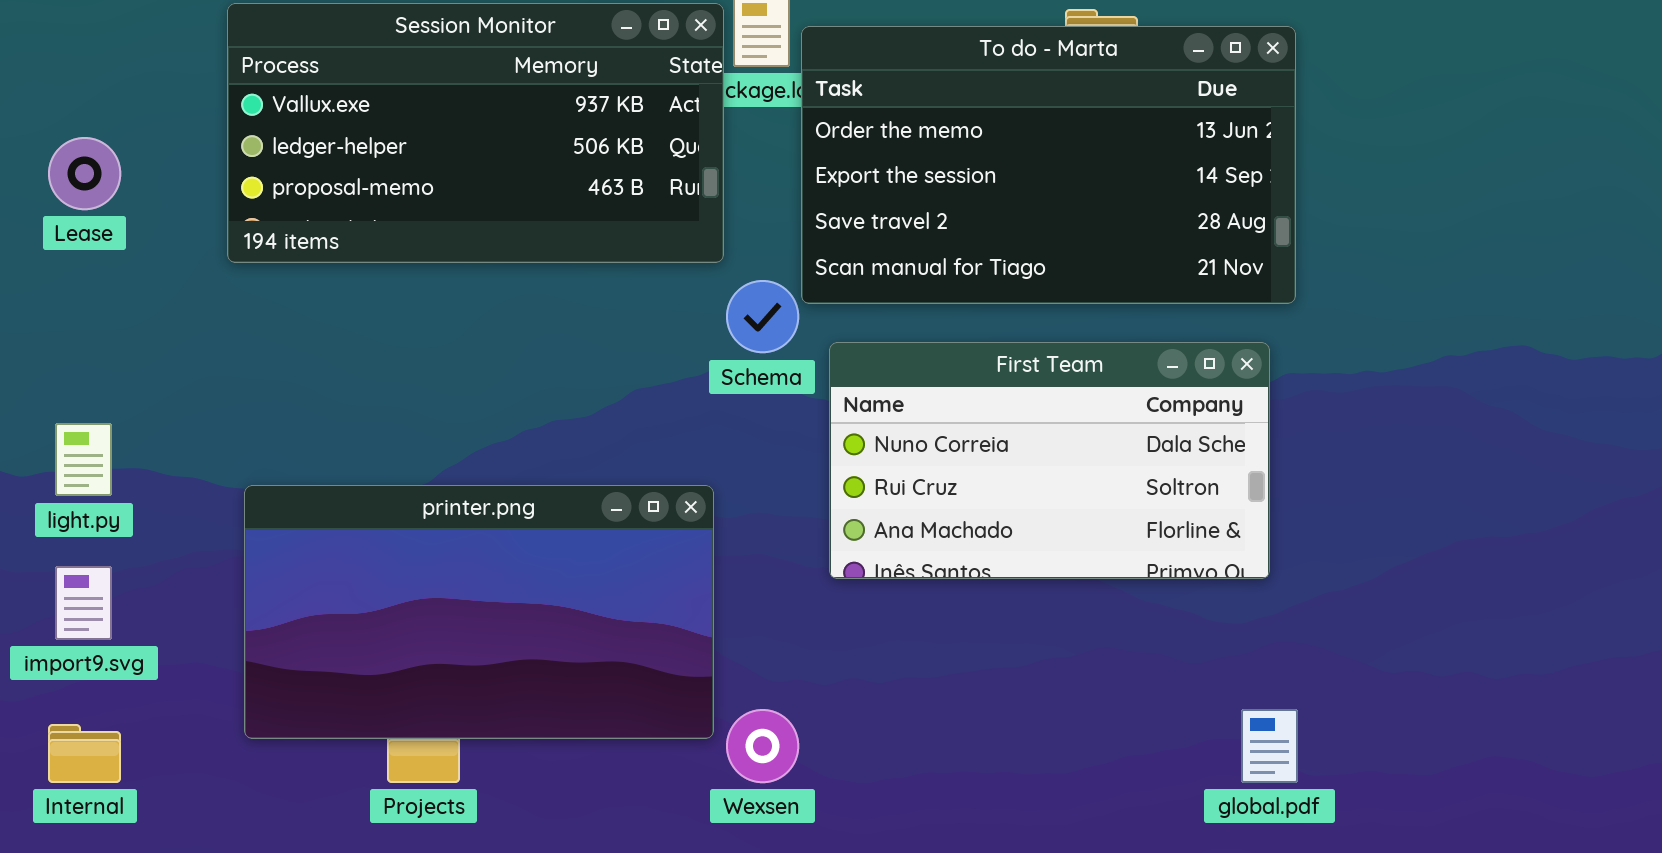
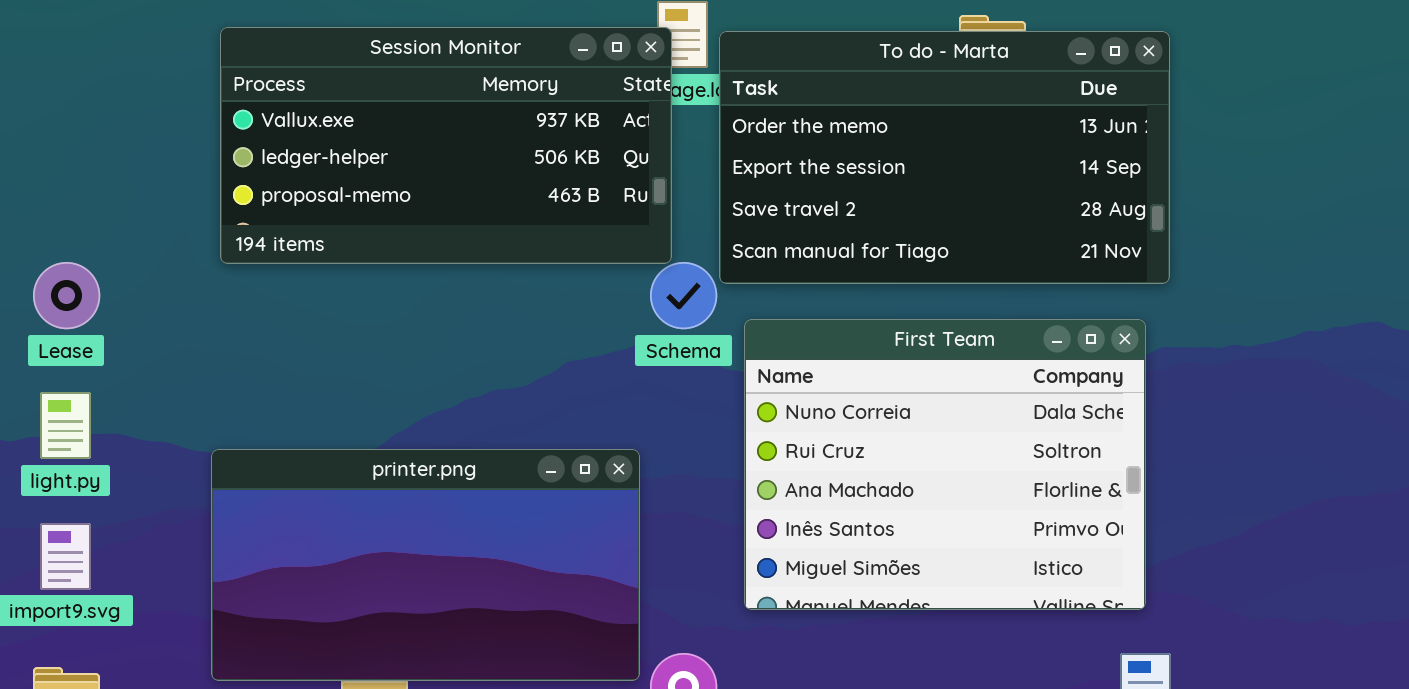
Session Monitor: [227,3,724,263] -> [220,27,672,264], moved
Lease: [48,137,121,210] -> [33,262,100,329], moved
First Team: [829,342,1270,579] -> [744,319,1146,610], resized

